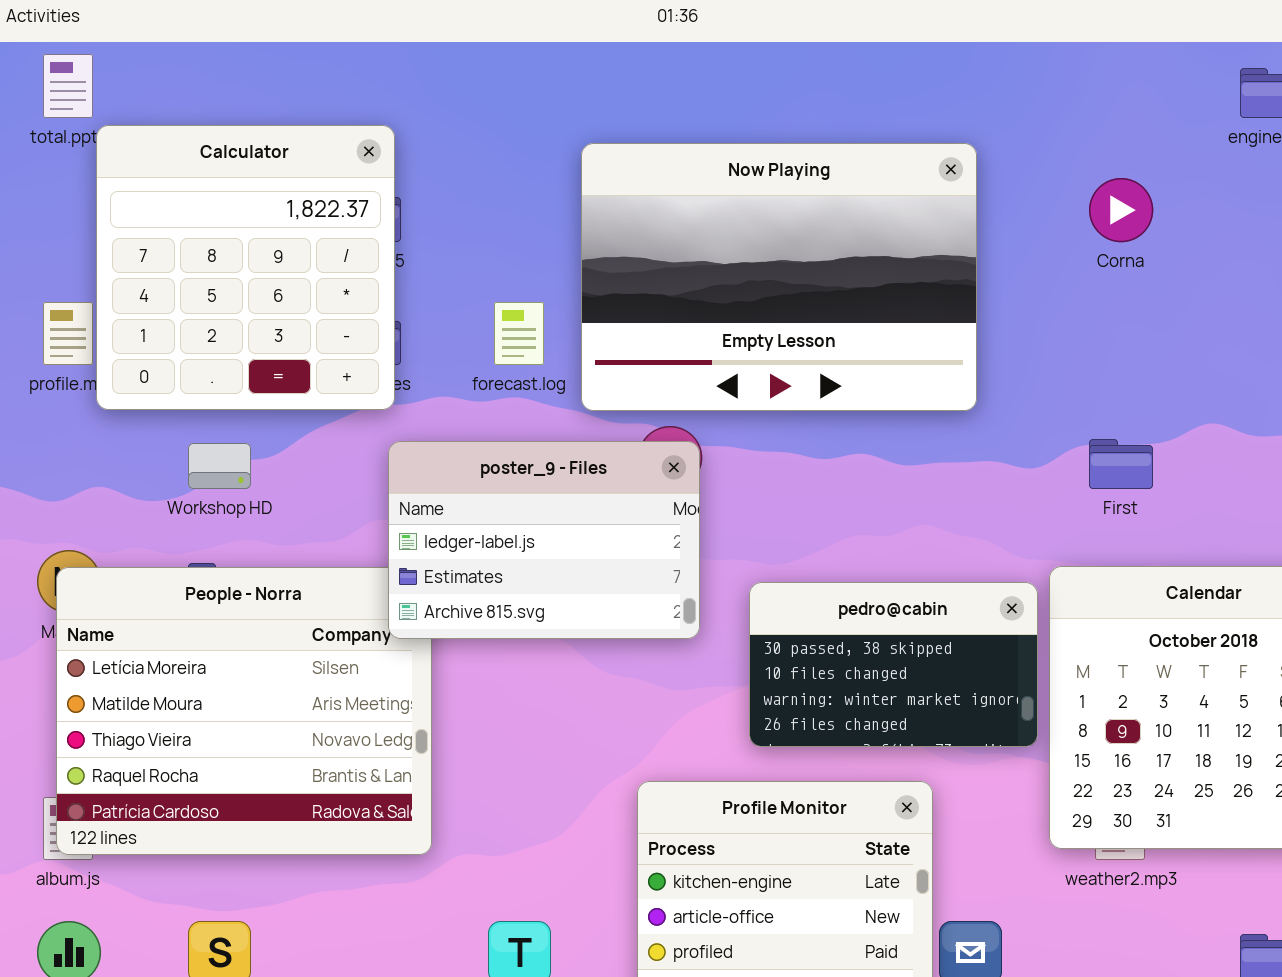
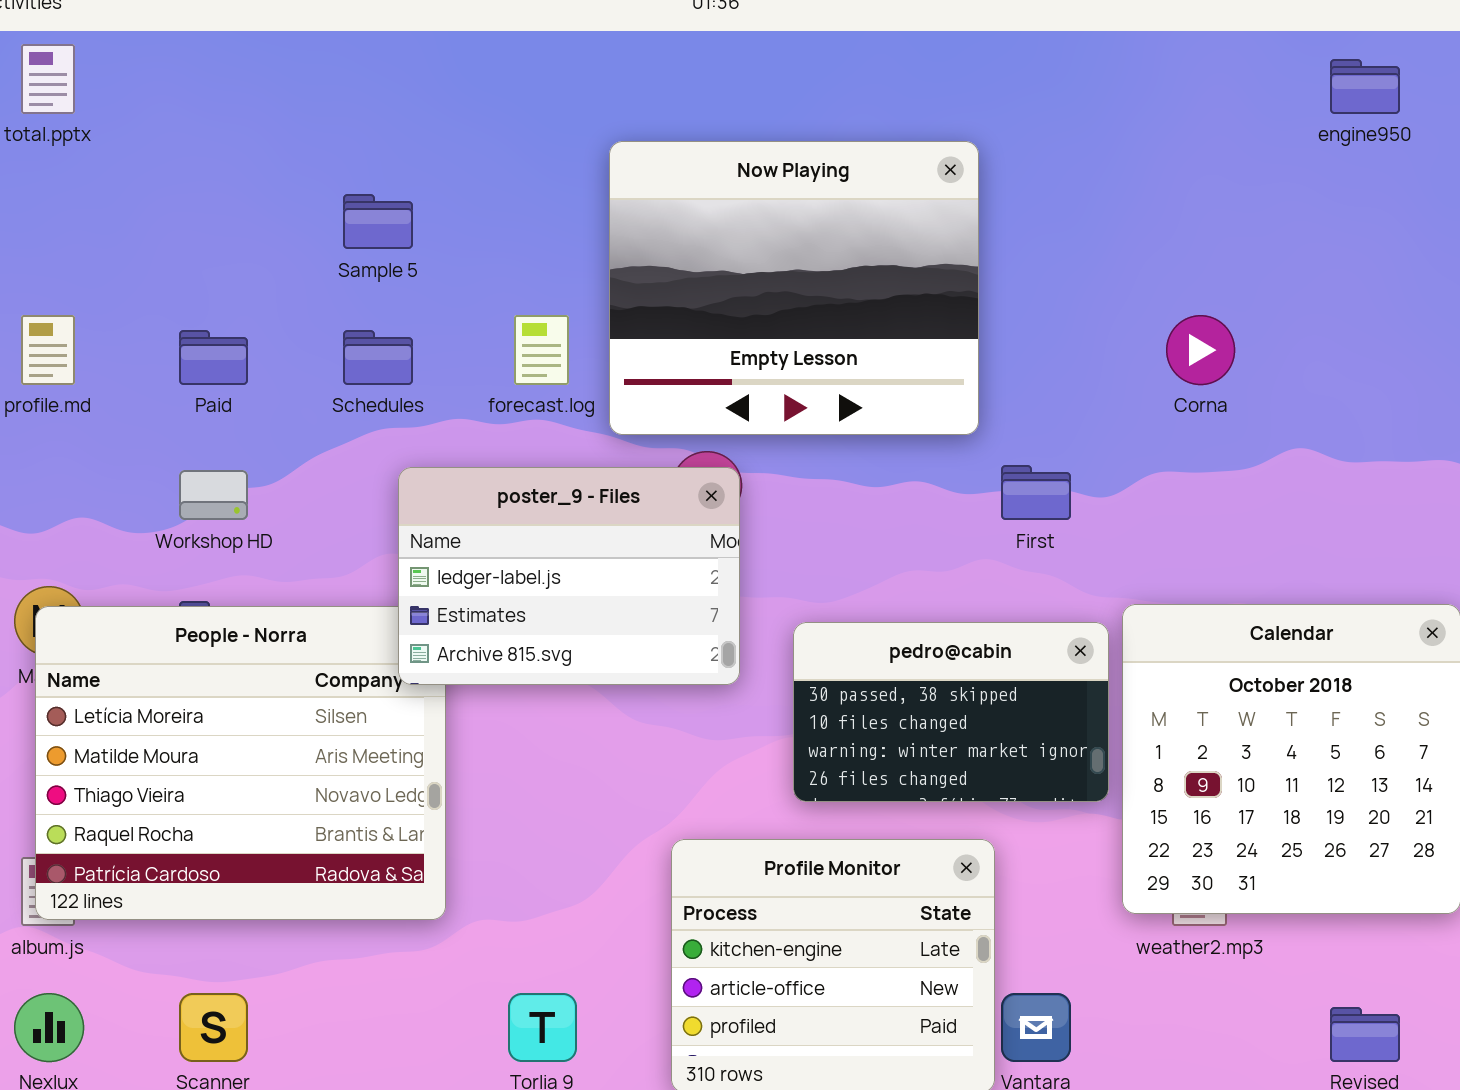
Calculator: [96,125,395,410] -> none, closed
Now Playing: [581,143,977,411] -> [609,141,979,435], resized
Corna: [1089,178,1153,242] -> [1166,315,1235,385], moved
First: [1089,439,1153,489] -> [1001,465,1071,520], moved

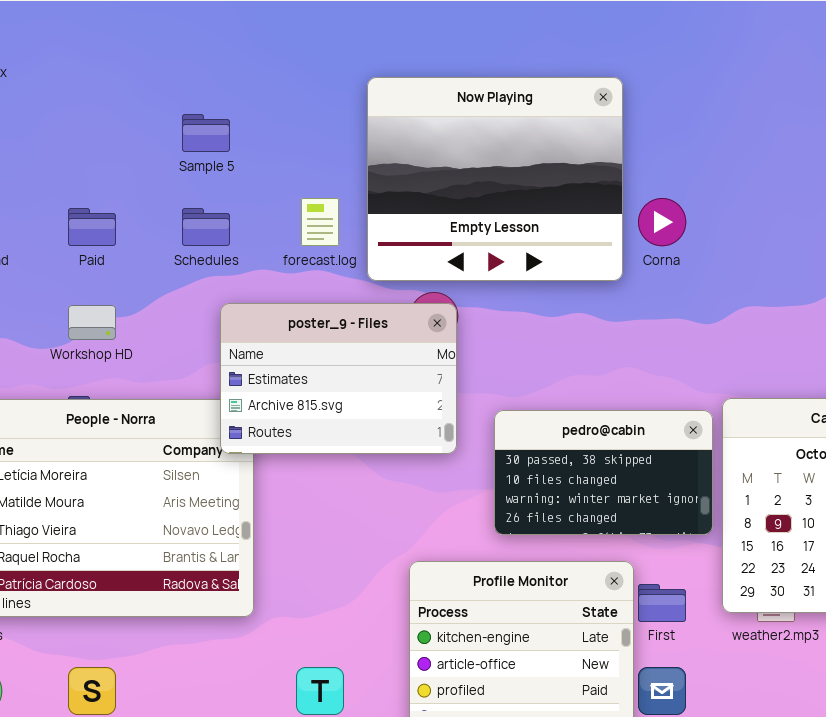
Corna: [1166,315,1235,385] -> [638,198,686,246], moved
First: [1001,465,1071,520] -> [638,584,686,622], moved
poster_9 - Files: [398,467,740,685] -> [220,303,457,454], scrolled down 1 row

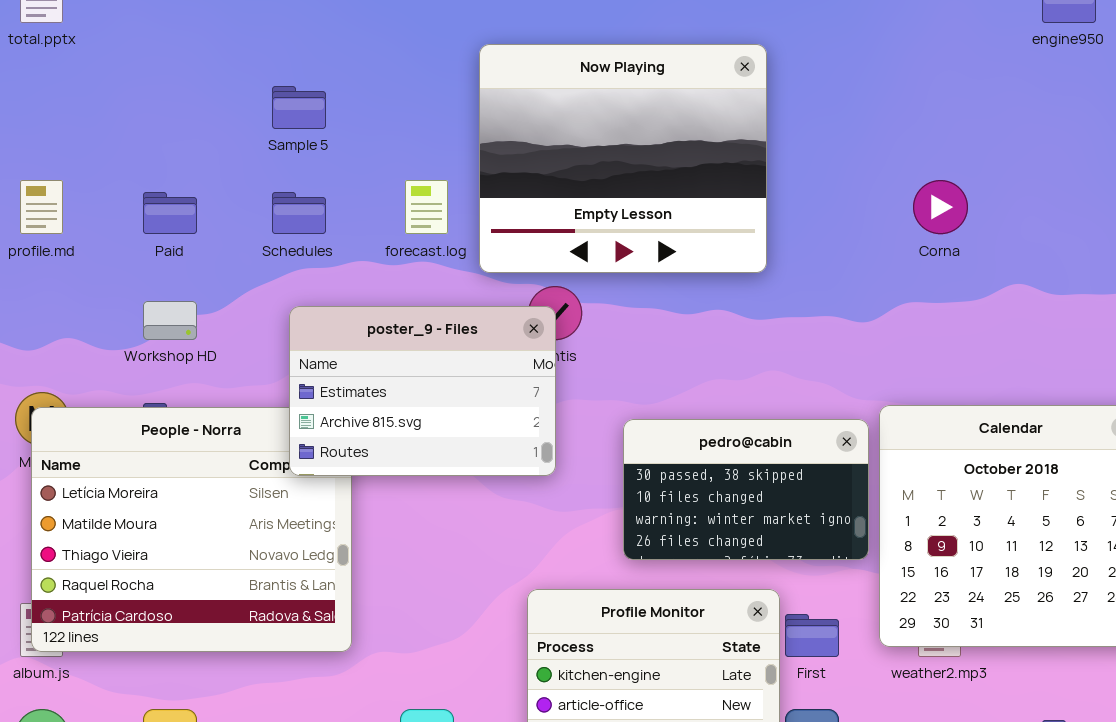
Corna: [638,198,686,246] -> [913,180,968,234], moved
poster_9 - Files: [220,303,457,454] -> [289,306,556,476], moved

